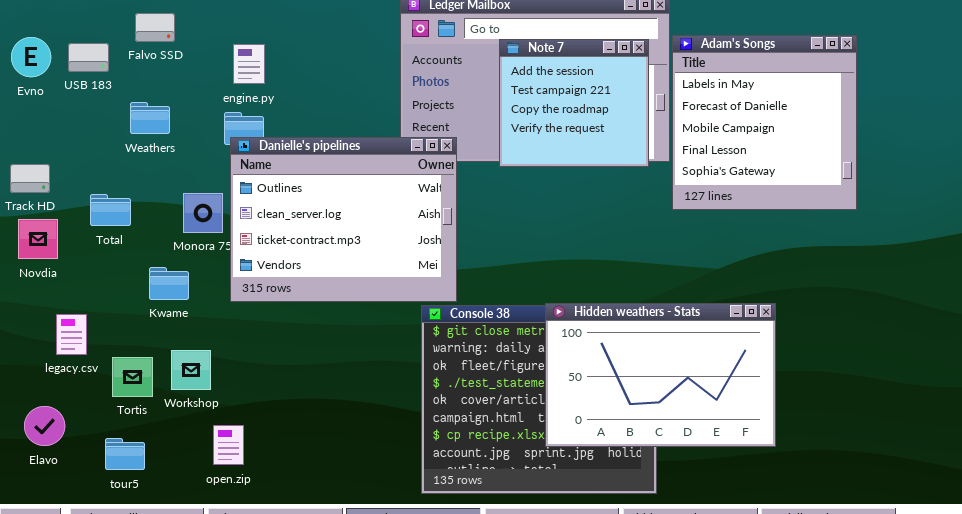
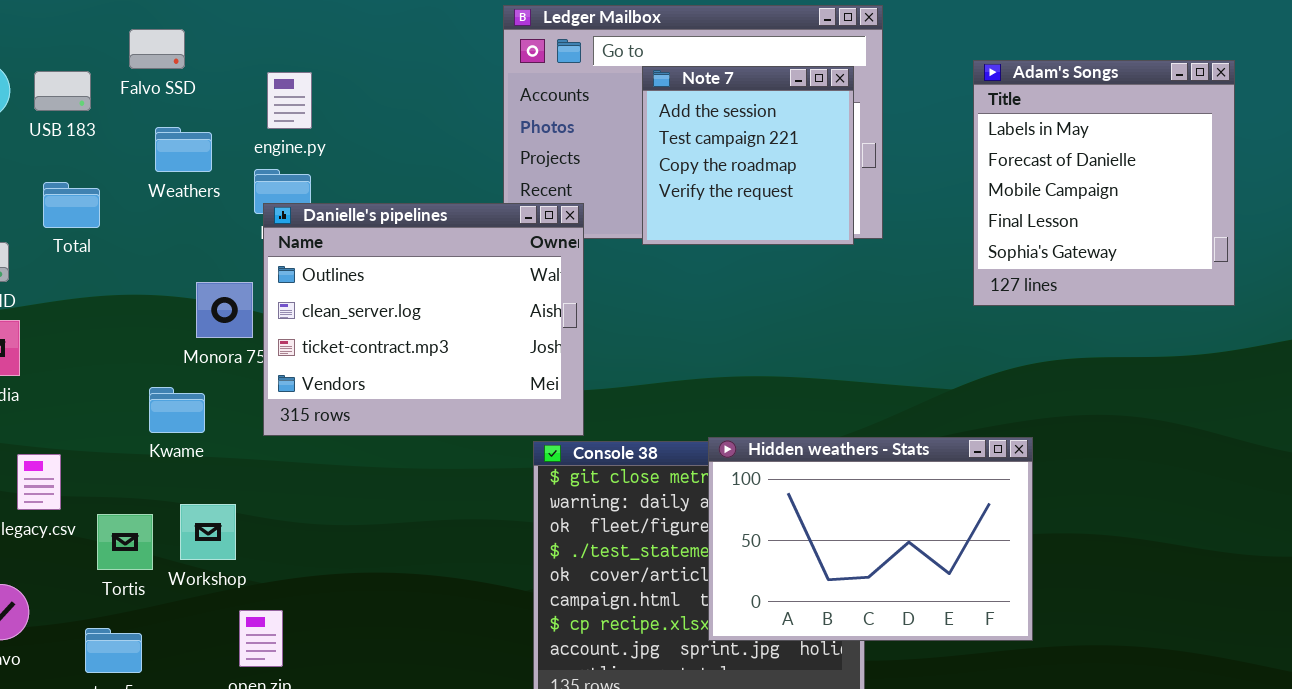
Adam's Songs: [672,35,857,210] -> [973,60,1235,306], moved
Weathers: [130,102,170,134] -> [155,127,212,172], moved
Total: [90,194,131,226] -> [43,182,100,228], moved

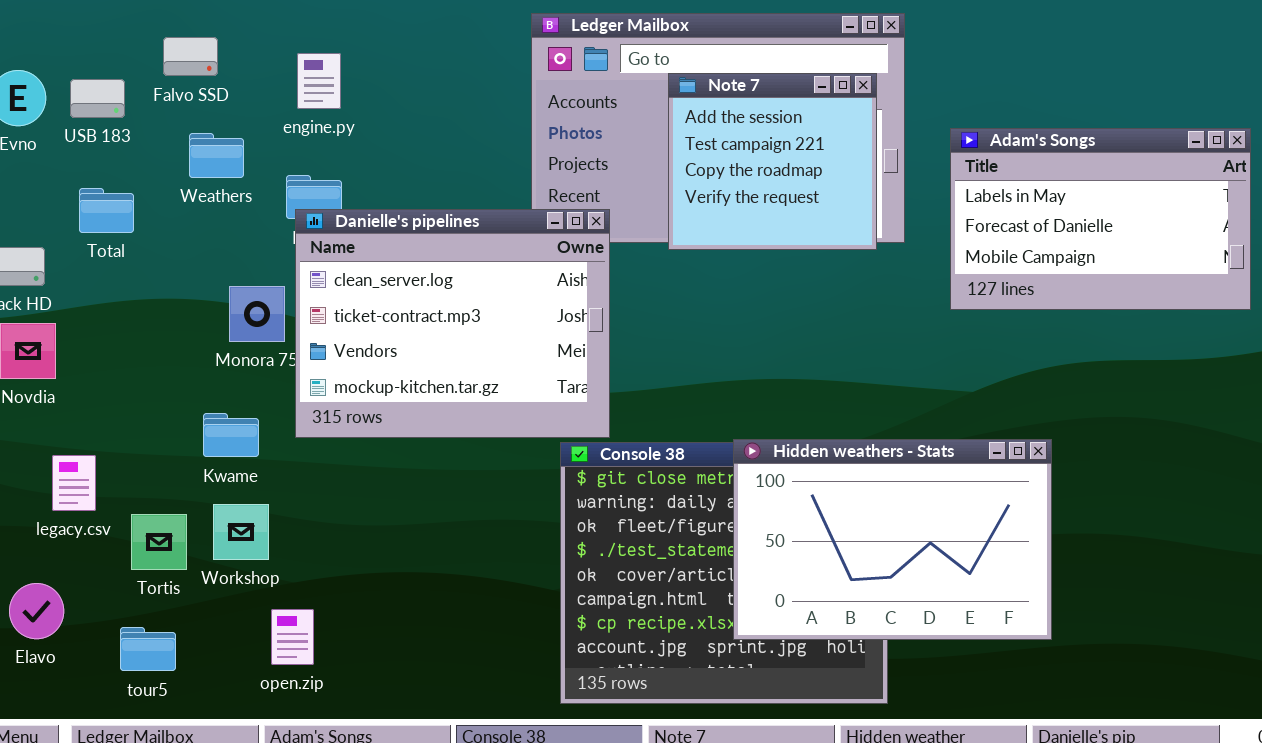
Adam's Songs: [973,60,1235,306] -> [950,128,1251,310], resized
engine.py: [267,72,312,129] -> [297,53,341,109], moved
Danielle's pipelines: [263,203,584,436] -> [295,209,610,438], scrolled down 1 row
Kwame: [149,387,205,433] -> [203,413,259,457], moved

